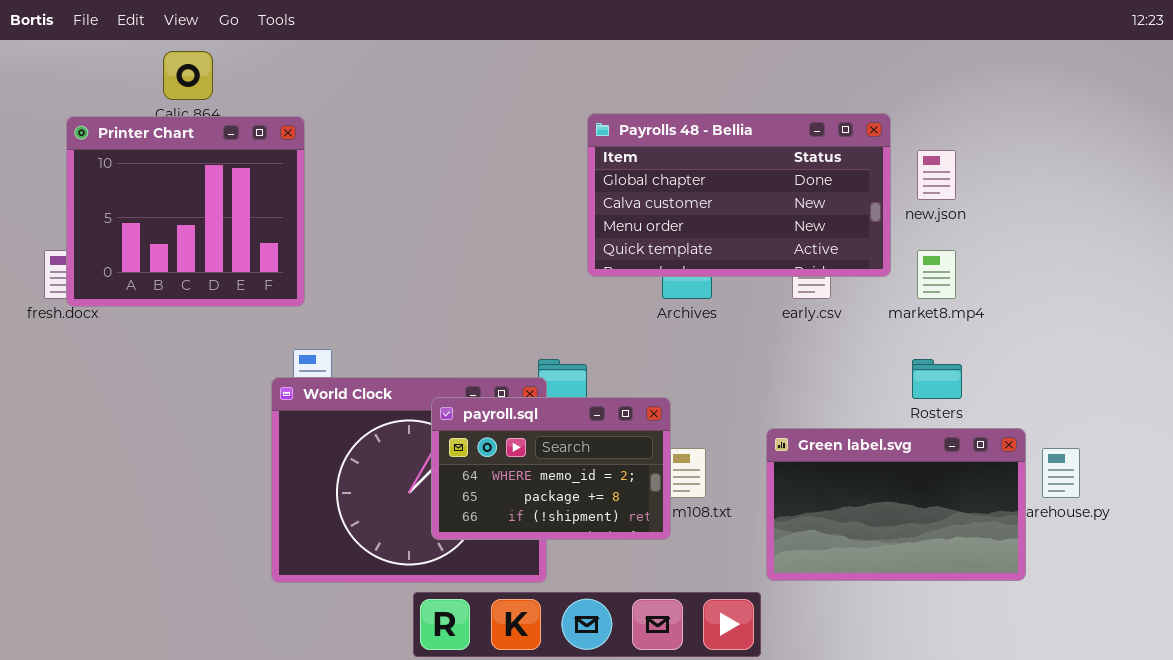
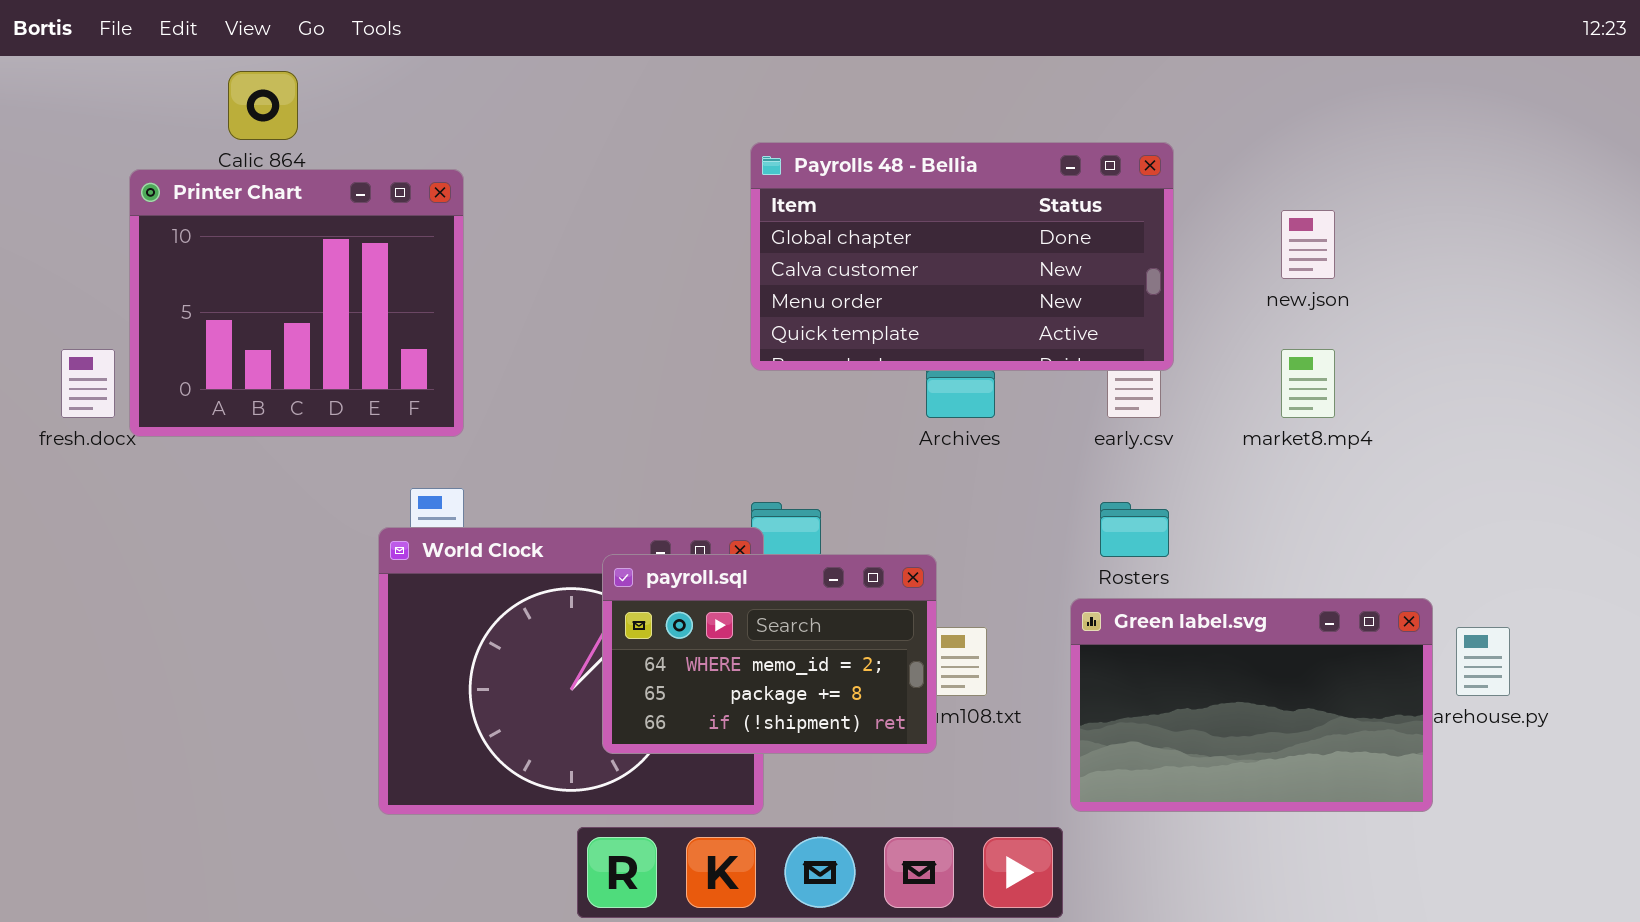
Payrolls 48 - Bellia: [587,113,891,277] -> [750,142,1174,371], moved
Printer Chart: [66,116,305,307] -> [129,169,464,437], moved
Rosters: [912,359,962,399] -> [1100,502,1169,557], moved

